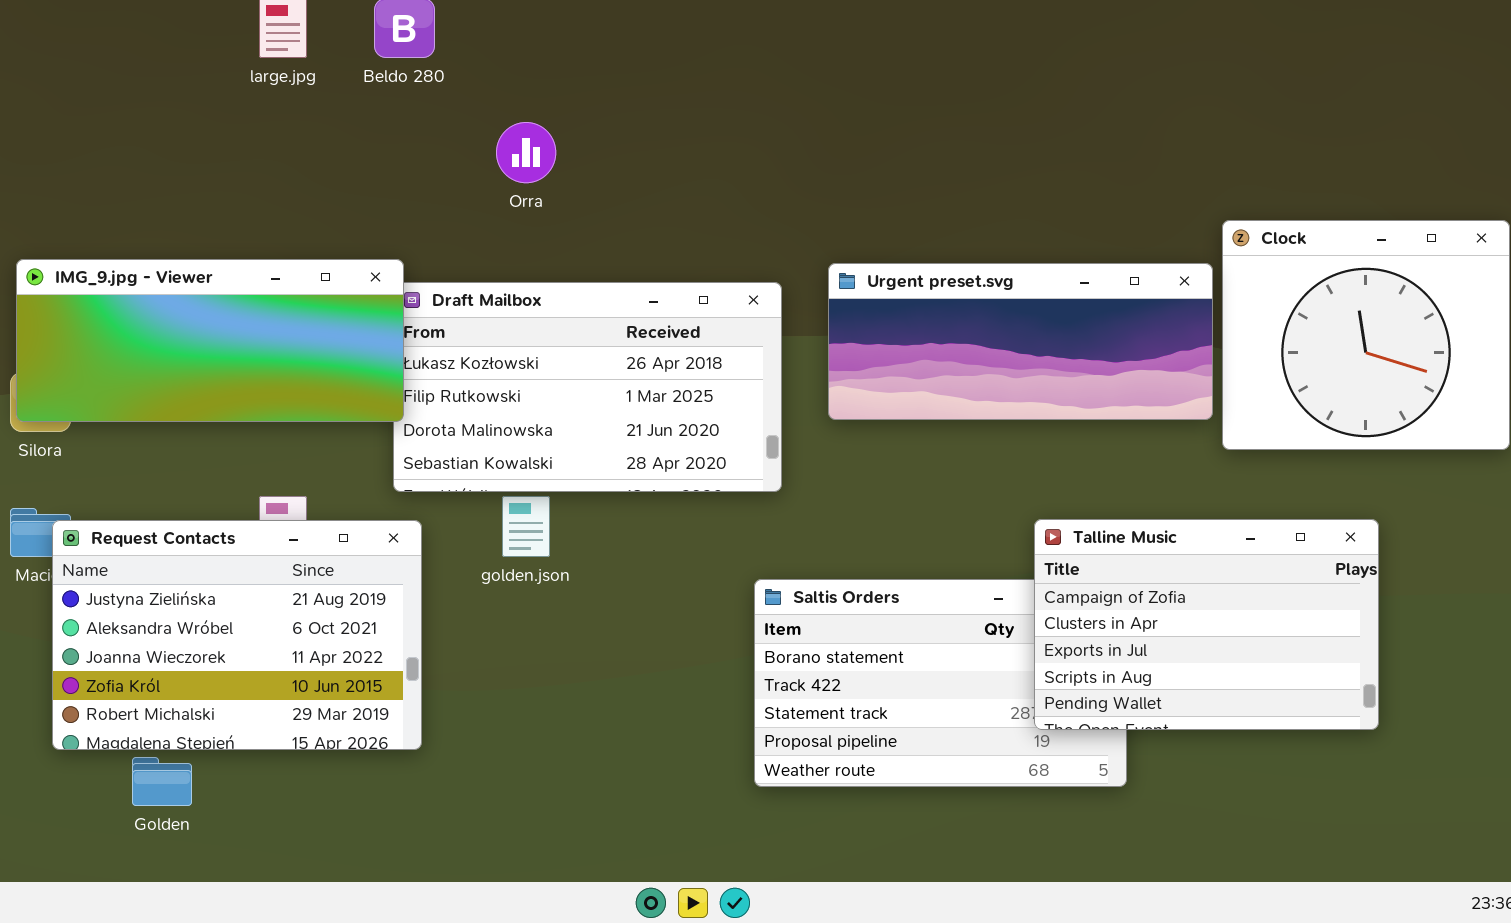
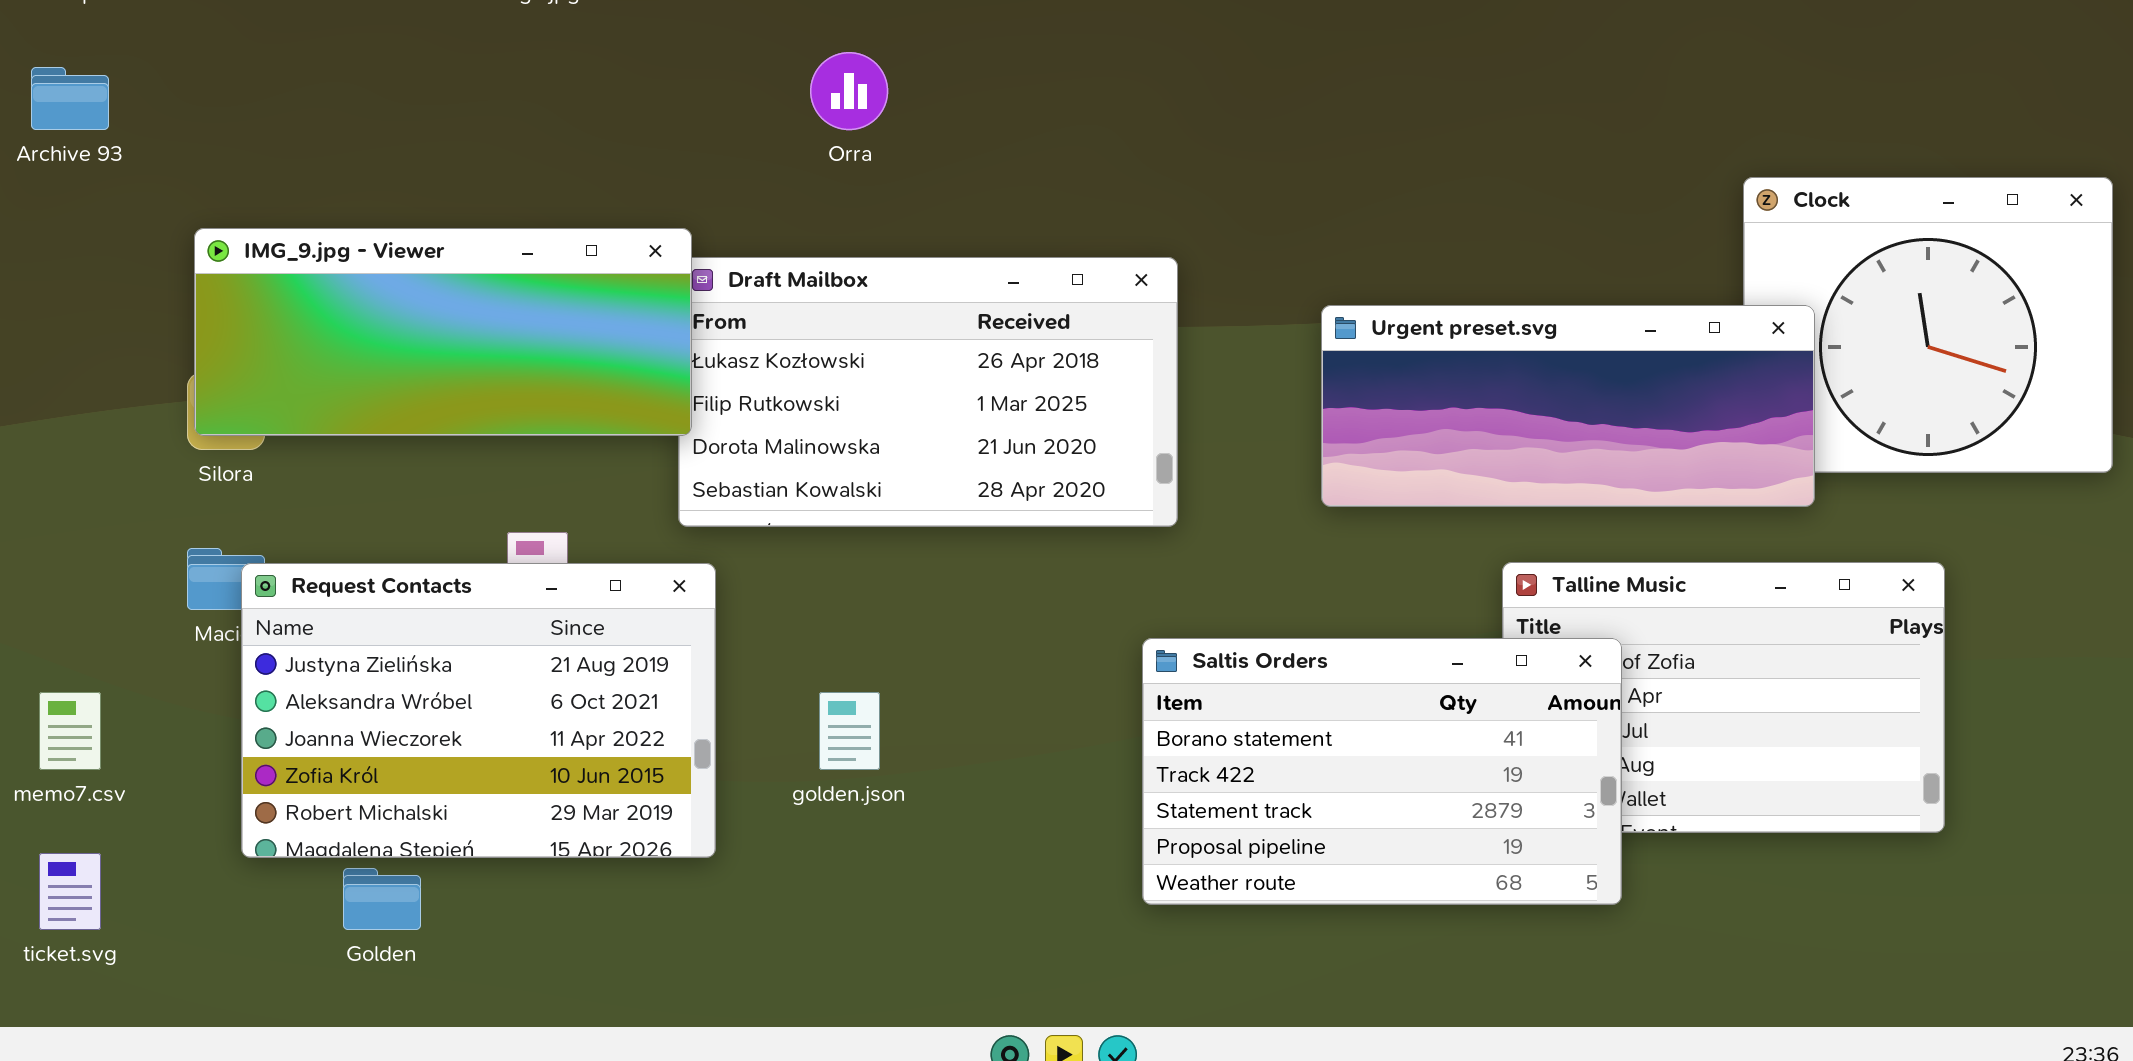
Urgent preset.svg: [828,263,1213,420] -> [1321,305,1815,507], moved
golden.json: [502,496,550,557] -> [819,692,880,770], moved
Saltis Orders: [754,579,1127,787] -> [1142,638,1622,905], raised

